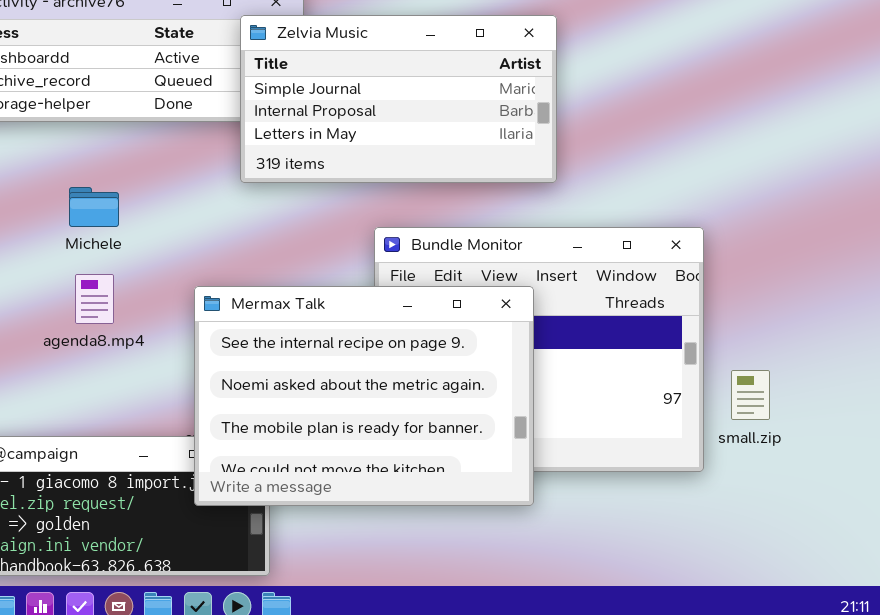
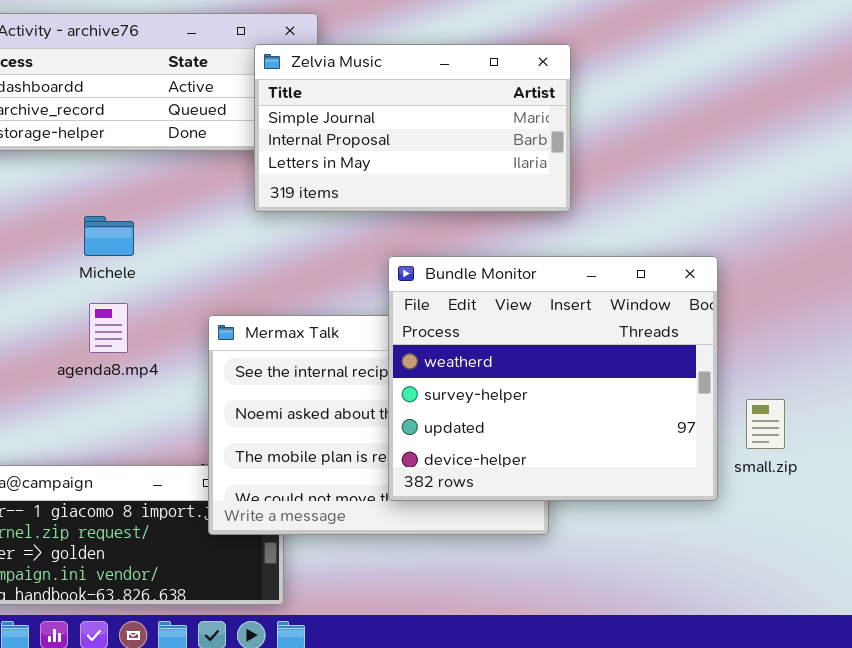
Bundle Monitor: [374,227,704,472] -> [388,256,718,501], raised

